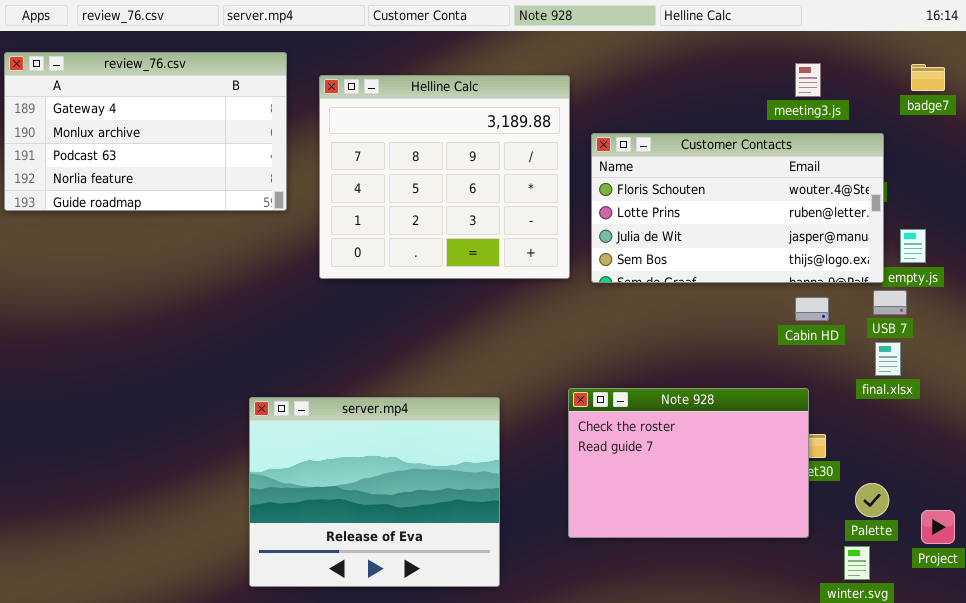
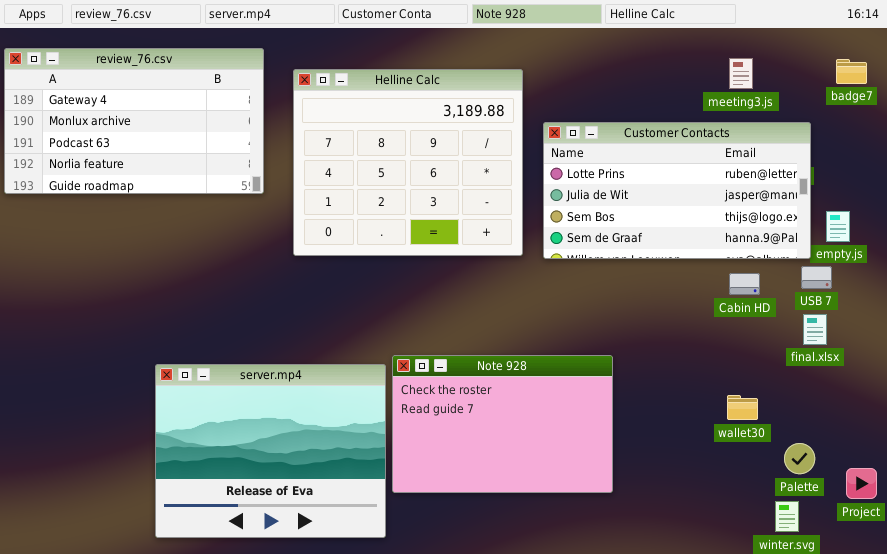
Customer Contacts: [591,133,884,283] -> [543,122,811,259], scrolled down 1 row
Note 928: [568,388,809,538] -> [392,355,613,493], moved
server.mp4: [249,397,500,587] -> [155,364,386,538], moved

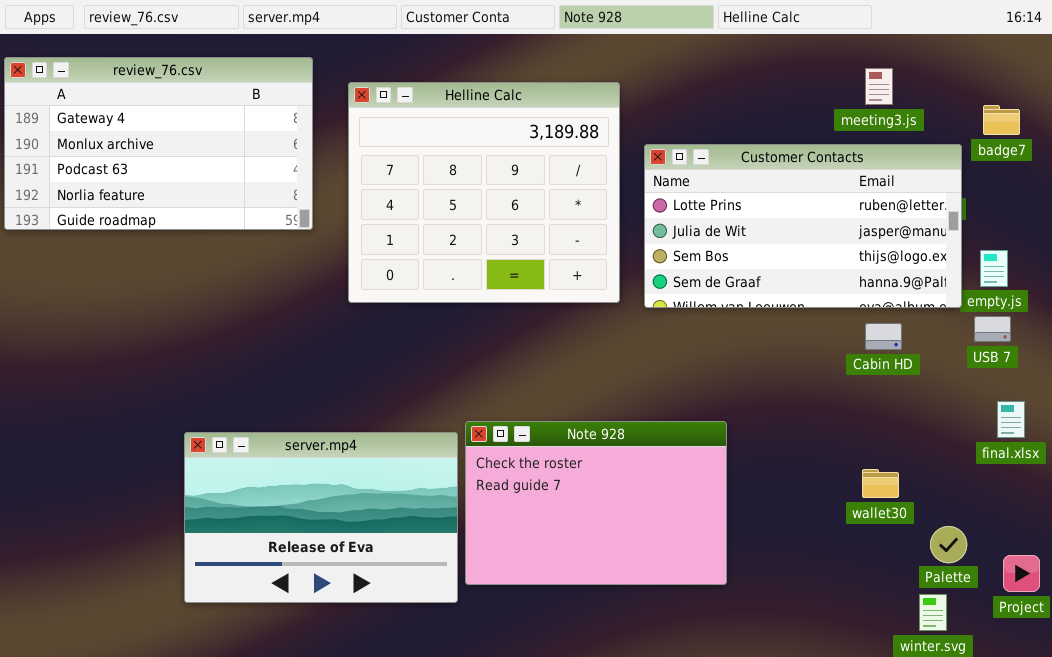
badge7: [836,59,867,84] -> [983,105,1020,135], moved
USB 7: [801,266,832,289] -> [974,316,1011,342], moved
final.xlsx: [803,314,827,345] -> [997,401,1025,438], moved
server.mp4: [155,364,386,538] -> [184,432,458,603], resized

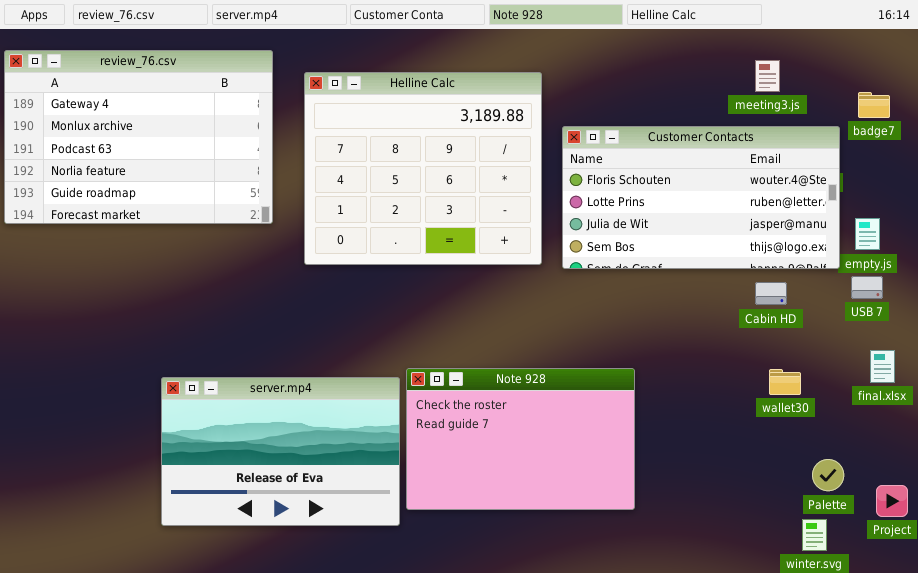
review_76.csv: [4,57,313,230] -> [4,50,273,224], resized
Customer Contacts: [644,144,962,308] -> [562,126,840,269], scrolled up 1 row
wallet30: [862,469,899,498] -> [769,369,801,395], moved

